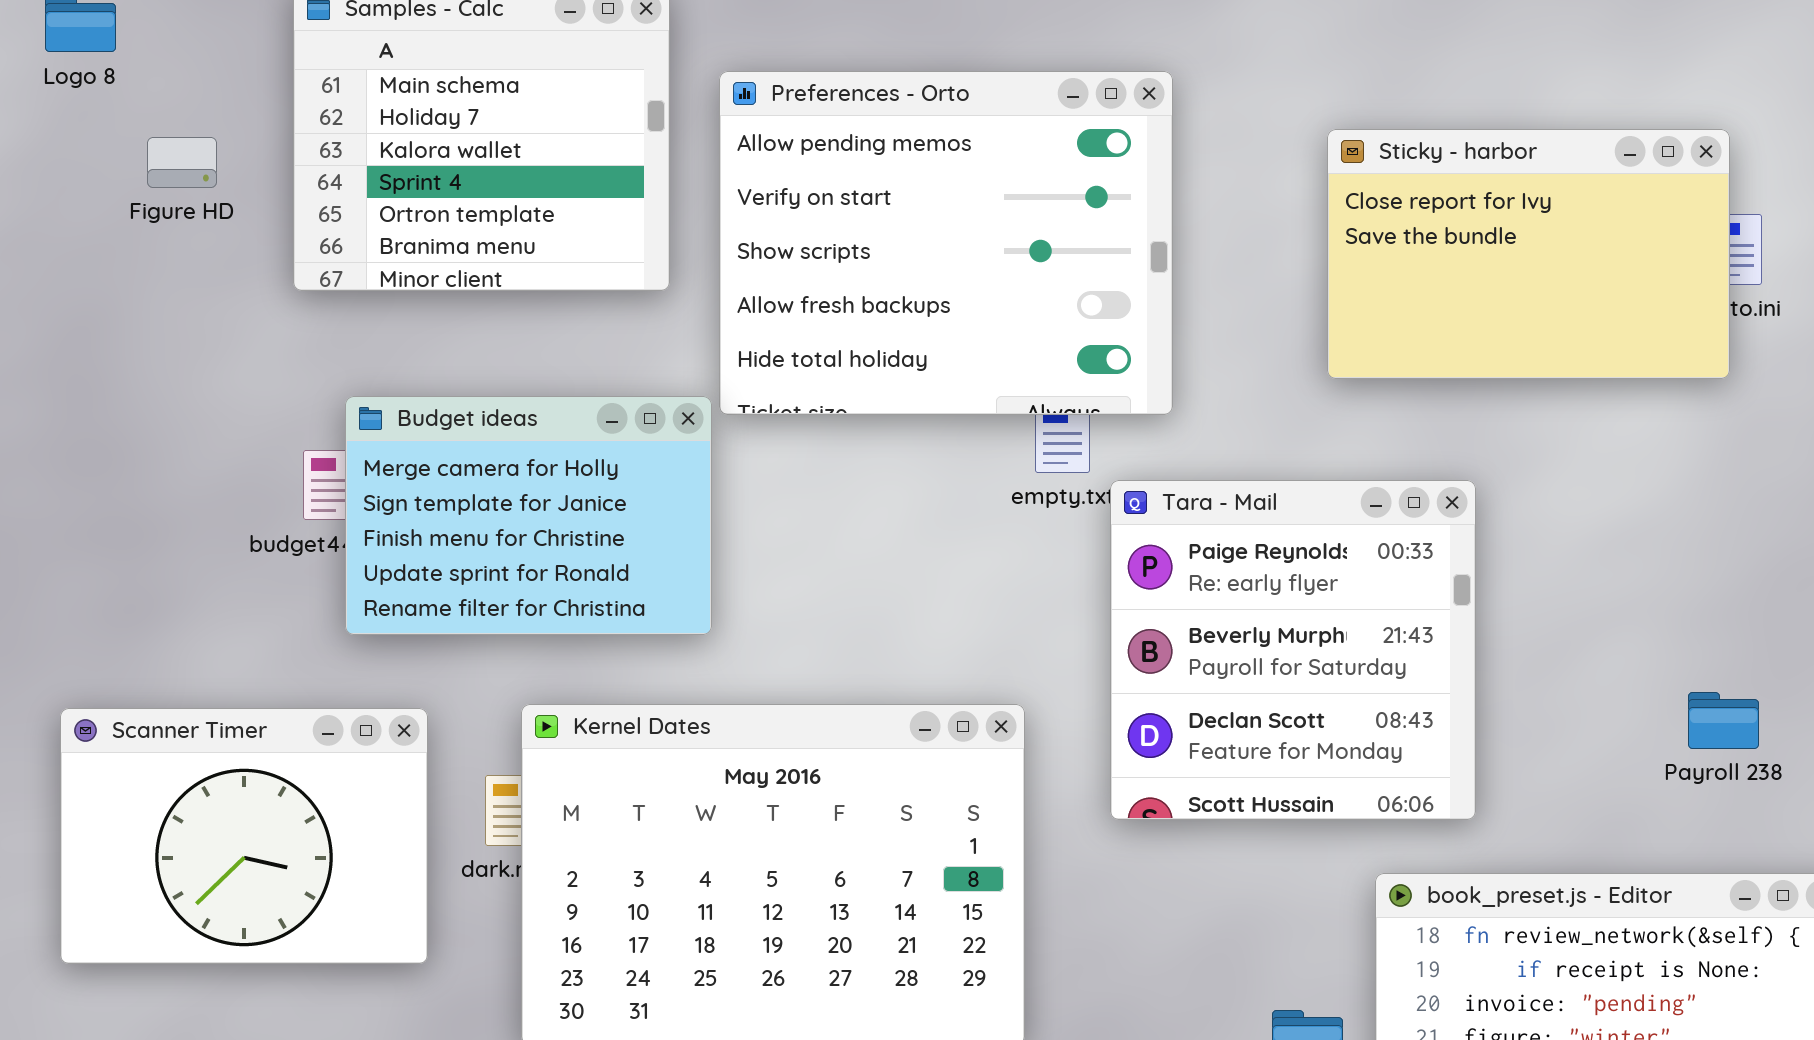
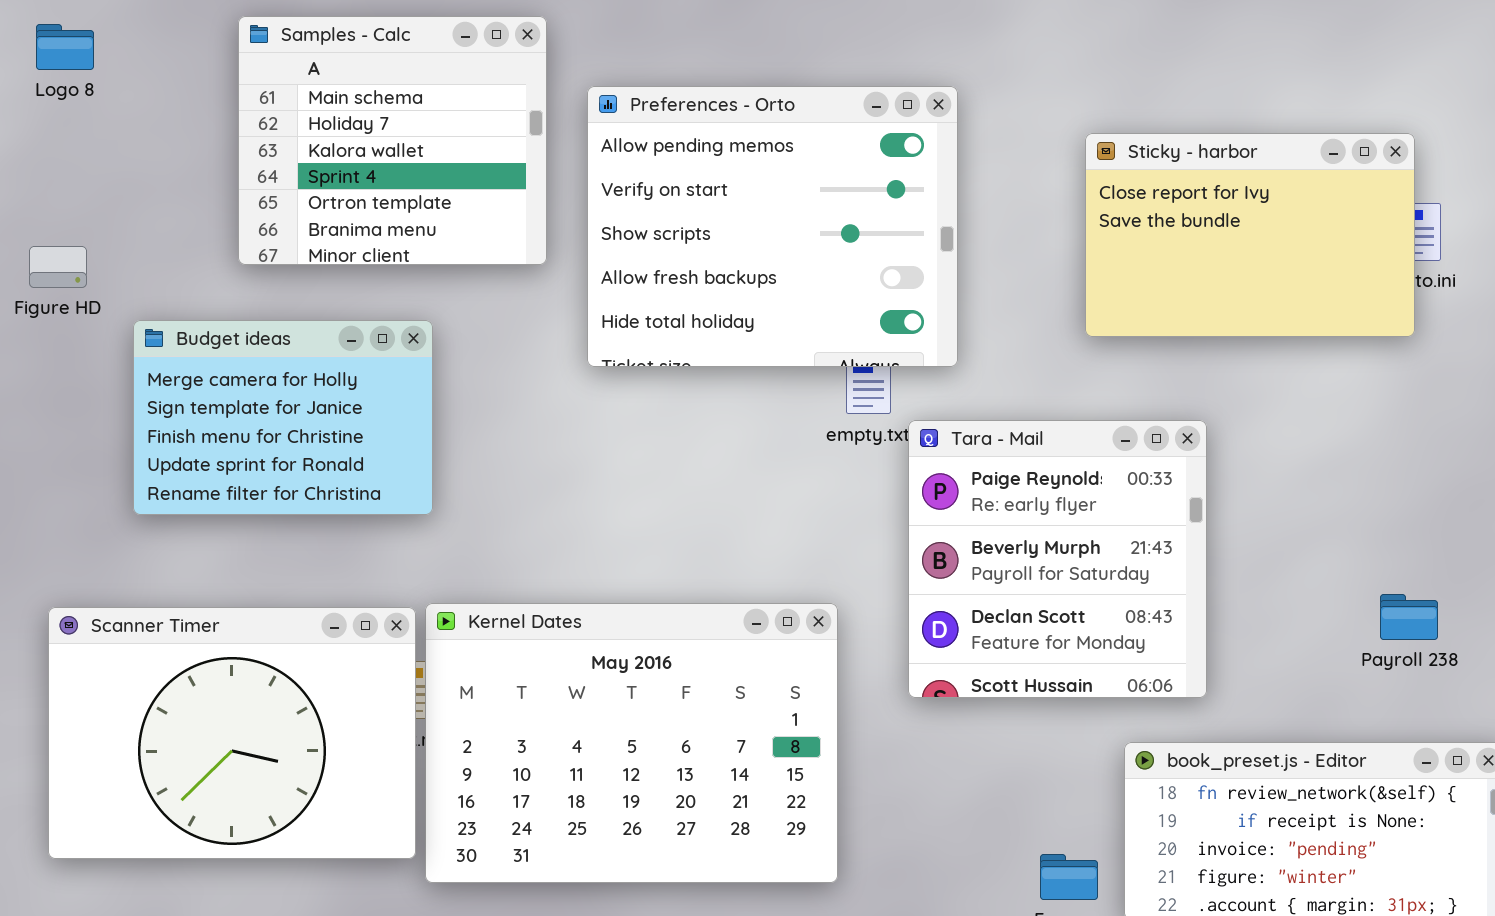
Figure HD: [147,137,217,188] -> [29,246,87,288], moved
Budget ideas: [345,396,712,635] -> [133,320,433,515], moved
Scanner Timer: [60,708,428,964] -> [48,607,416,859], resized

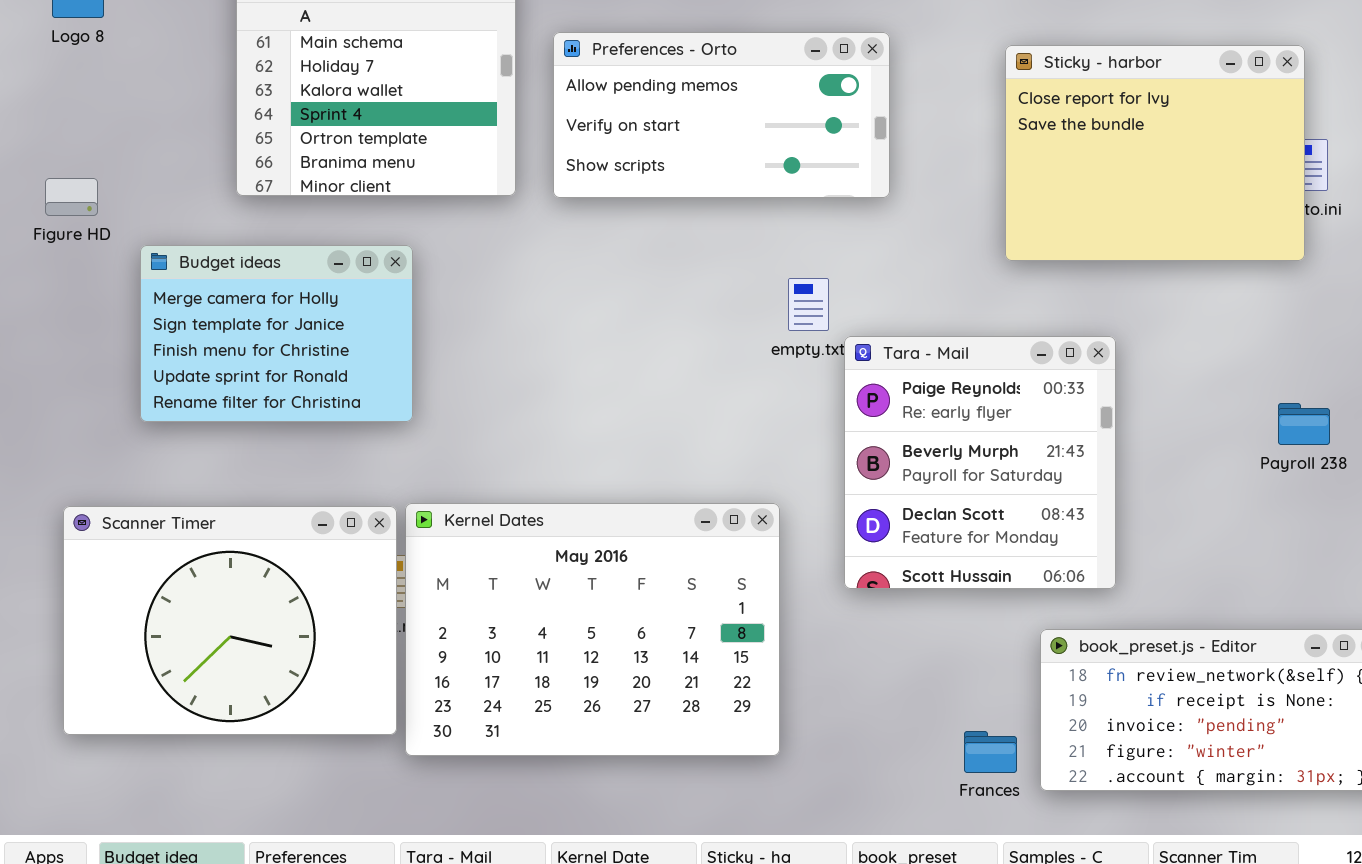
Preferences - Orto: [587,86,958,367] -> [553,32,890,198], resized
Sticky - harbor: [1085,133,1415,337] -> [1005,45,1305,261], resized
Payroll 238: [1380,594,1438,640] -> [1278,403,1330,445], moved

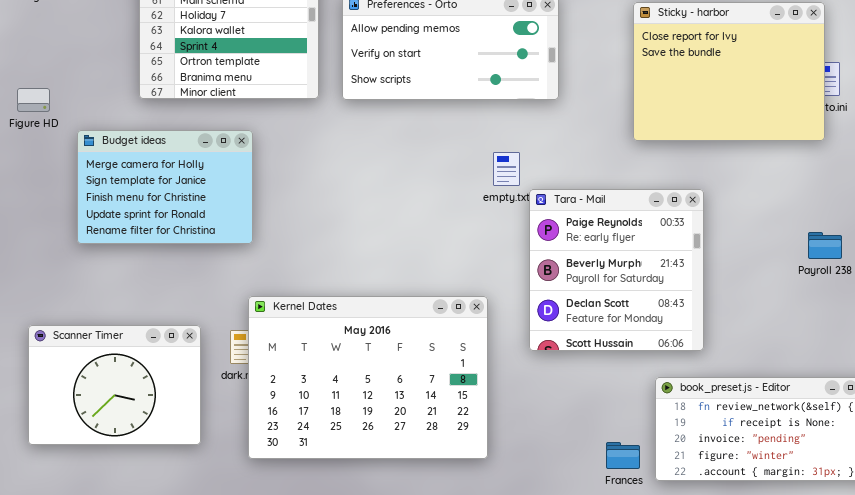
Scanner Timer: [63,506,397,735] -> [28,325,201,445], resized

